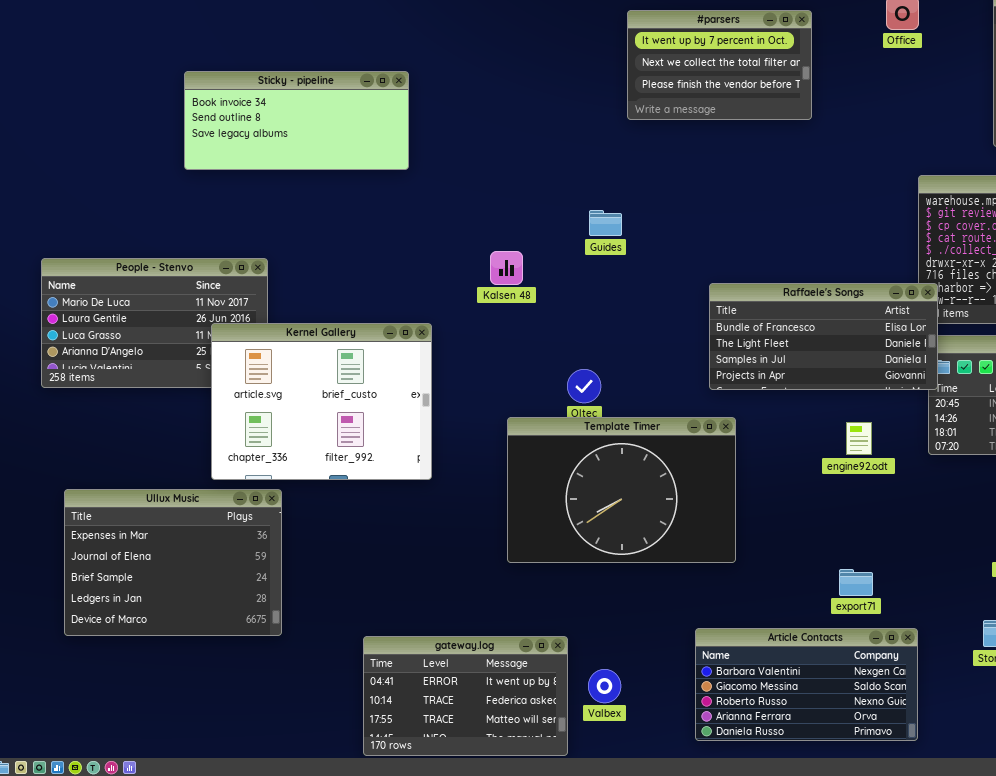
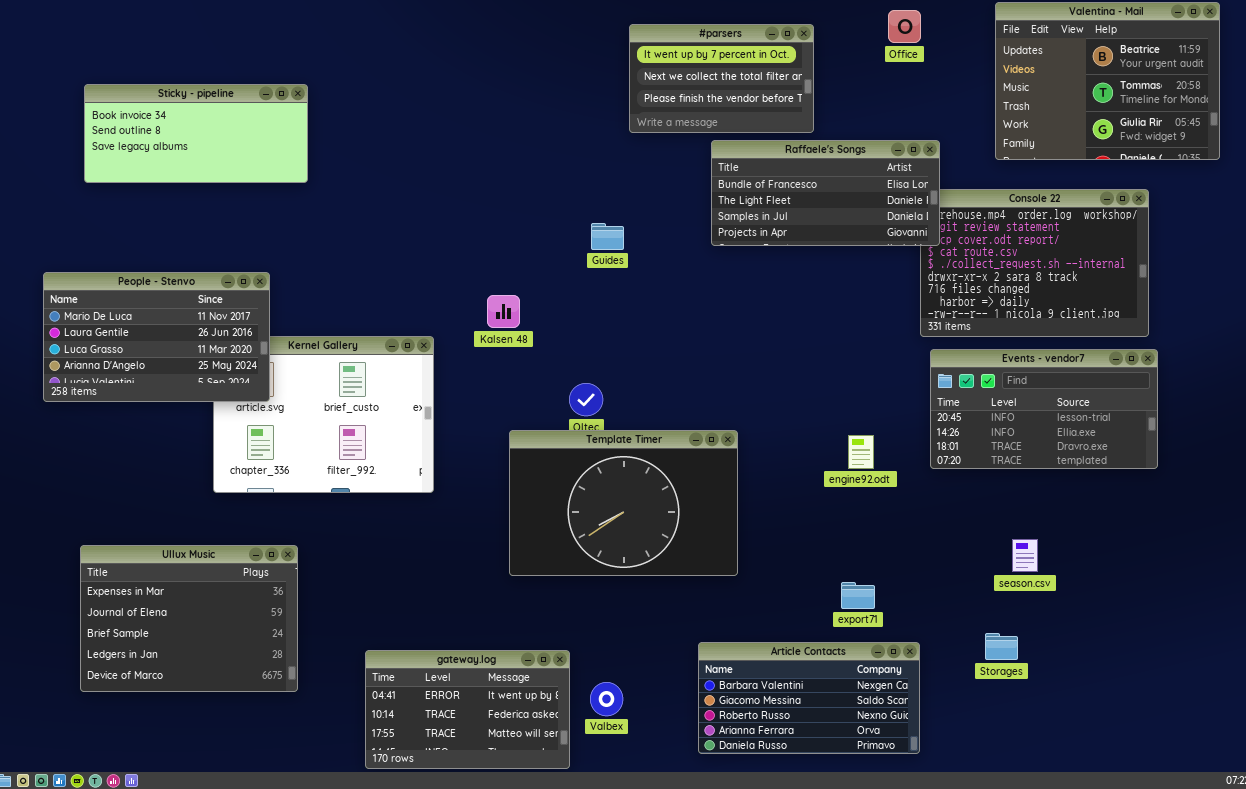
Sticky - pipeline: [184,71,409,170] -> [84,84,308,183], moved
Kalsen 48: [490,251,523,285] -> [487,295,520,328], moved
People - Stenvo: [41,258,268,388] -> [43,272,270,402], raised
Raffaele's Songs: [709,283,938,390] -> [711,140,940,246], moved
Ullux Music: [64,489,282,636] -> [80,545,298,692], moved

